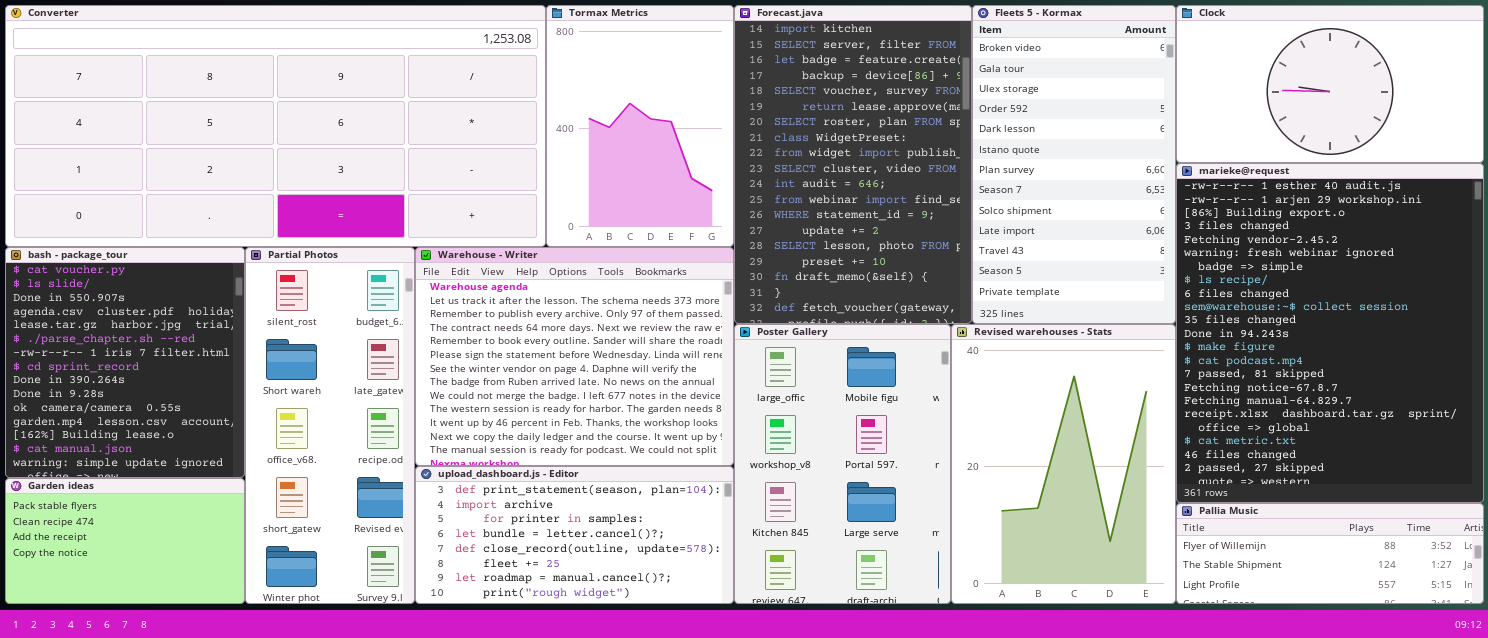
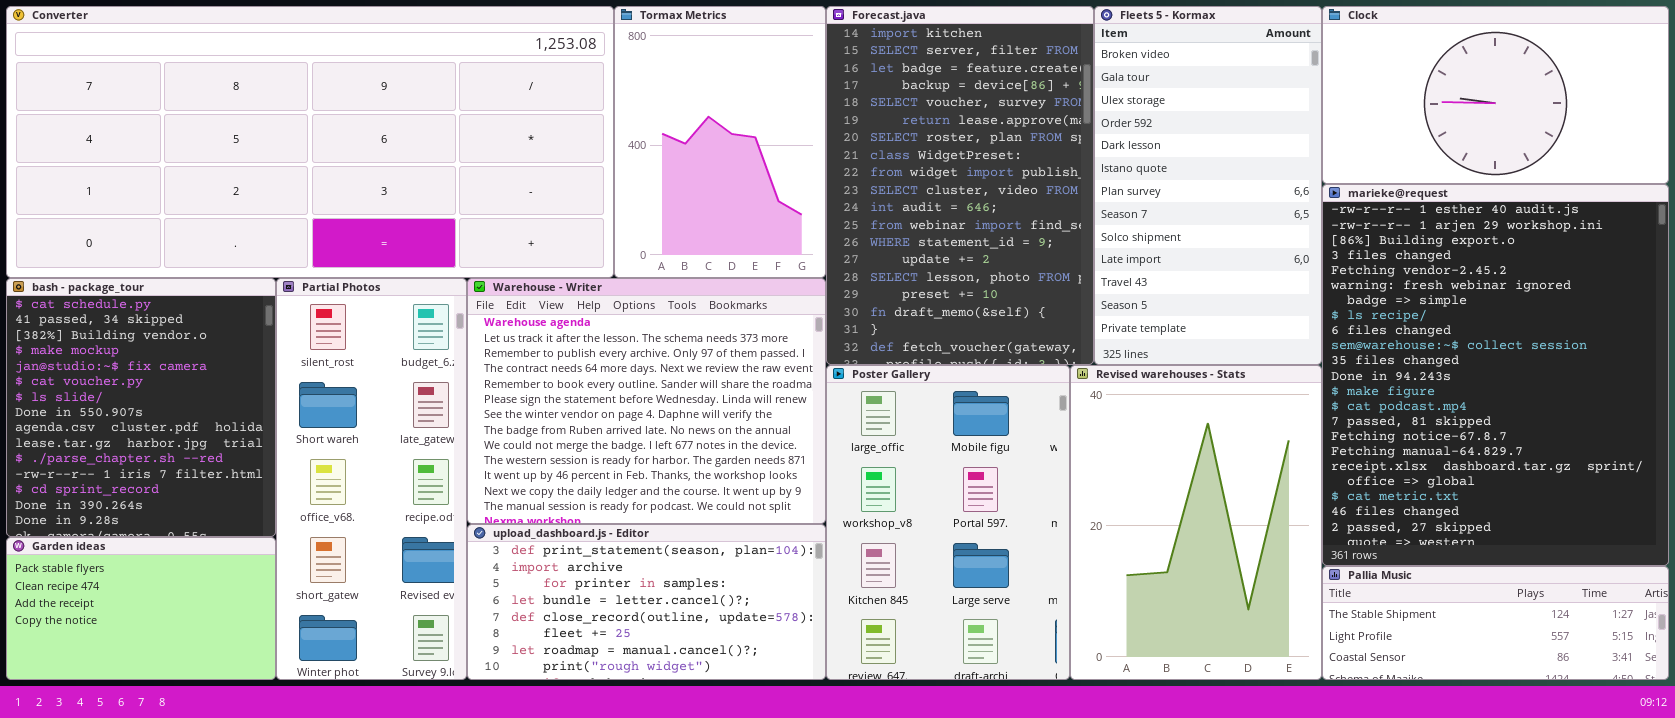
bash - package_tour: [5,247,245,478] -> [6,278,276,537], scrolled up 5 rows
Pallia Music: [1176,503,1484,604] -> [1322,566,1669,680], scrolled down 1 row

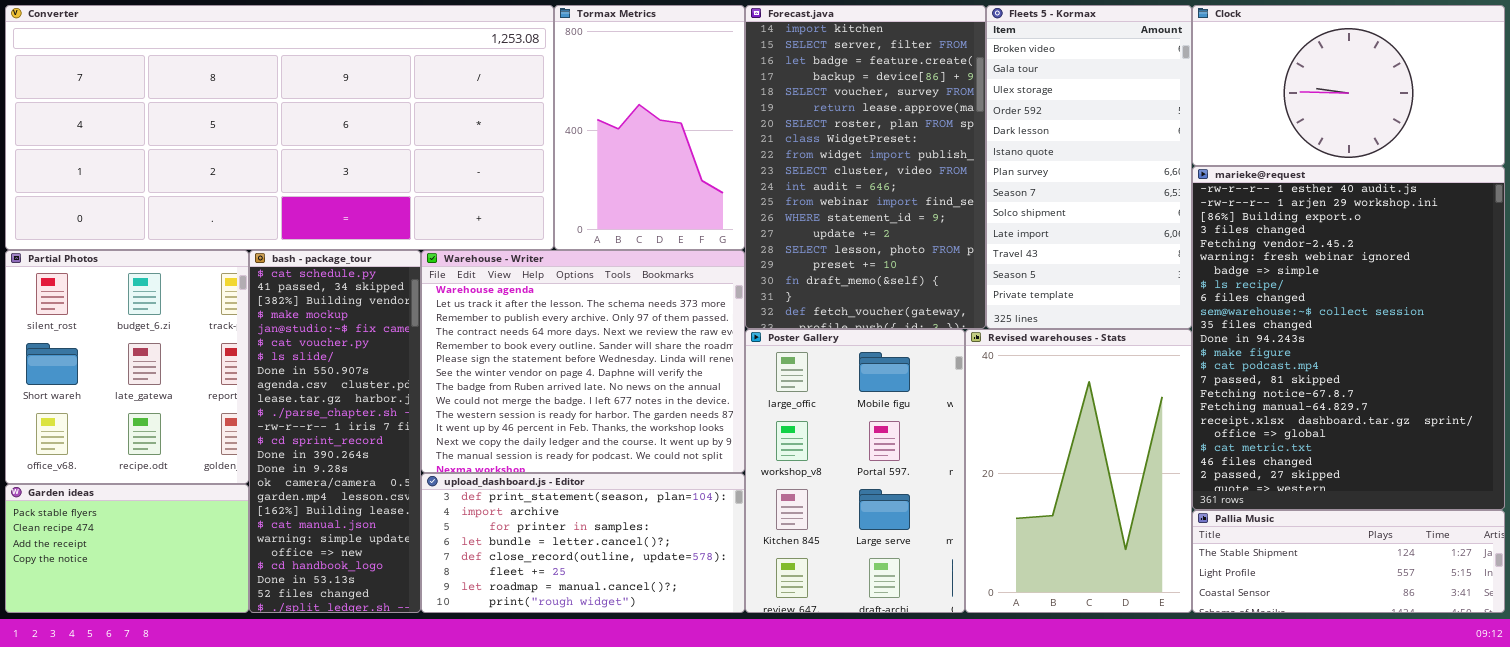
bash - package_tour: [6,278,276,537] -> [249,250,421,613], moved, resized
Partial Photos: [276,278,467,680] -> [5,250,249,484], moved, resized

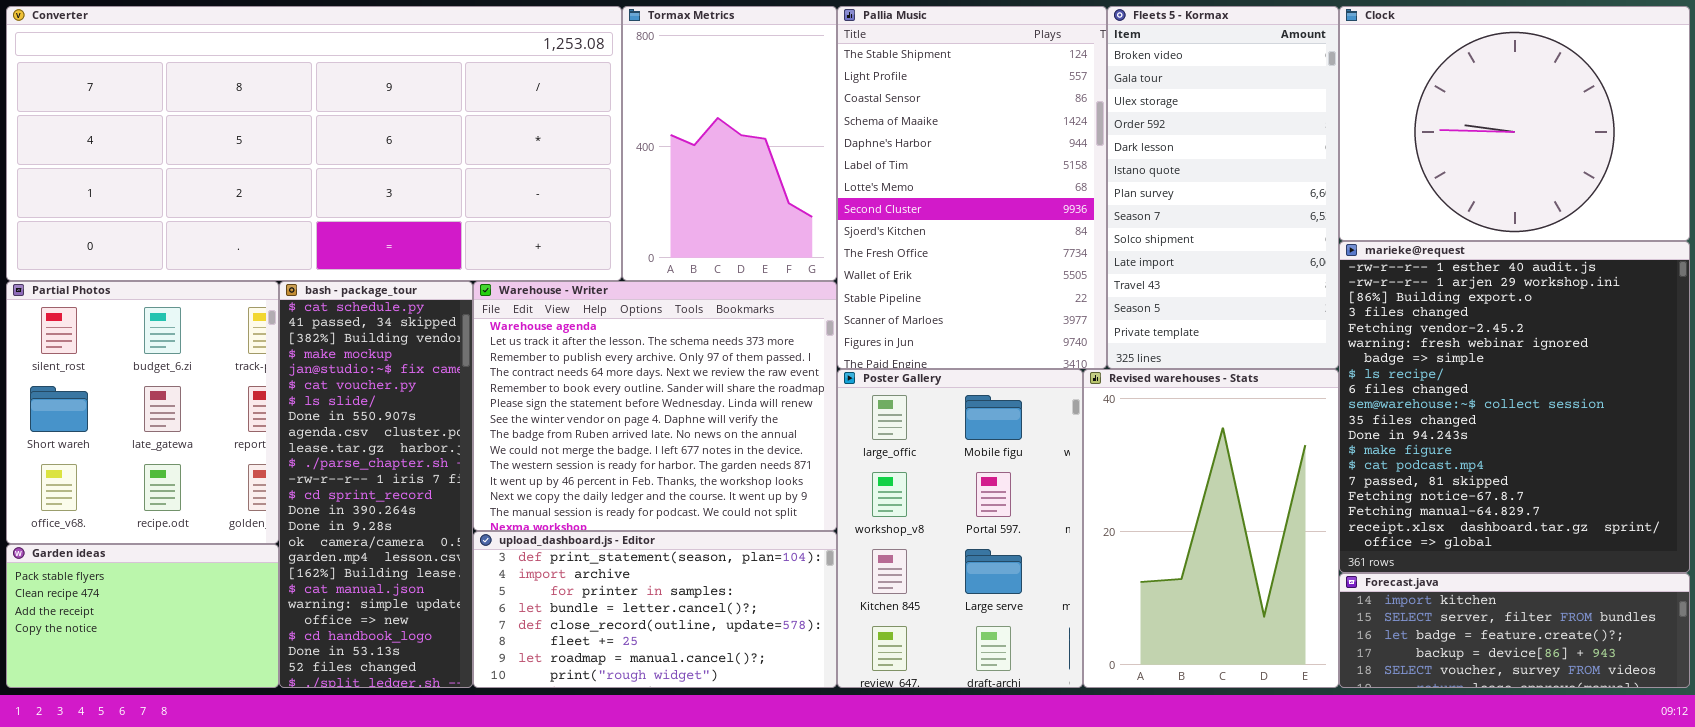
Forecast.java: [745,5,986,329] -> [1339,573,1690,688], moved, resized
Clock: [1192,5,1505,166] -> [1339,6,1690,241], resized
marieke@request: [1192,166,1505,510] -> [1339,241,1690,573], resized
Pallia Music: [1192,510,1505,613] -> [837,6,1107,369], moved, resized

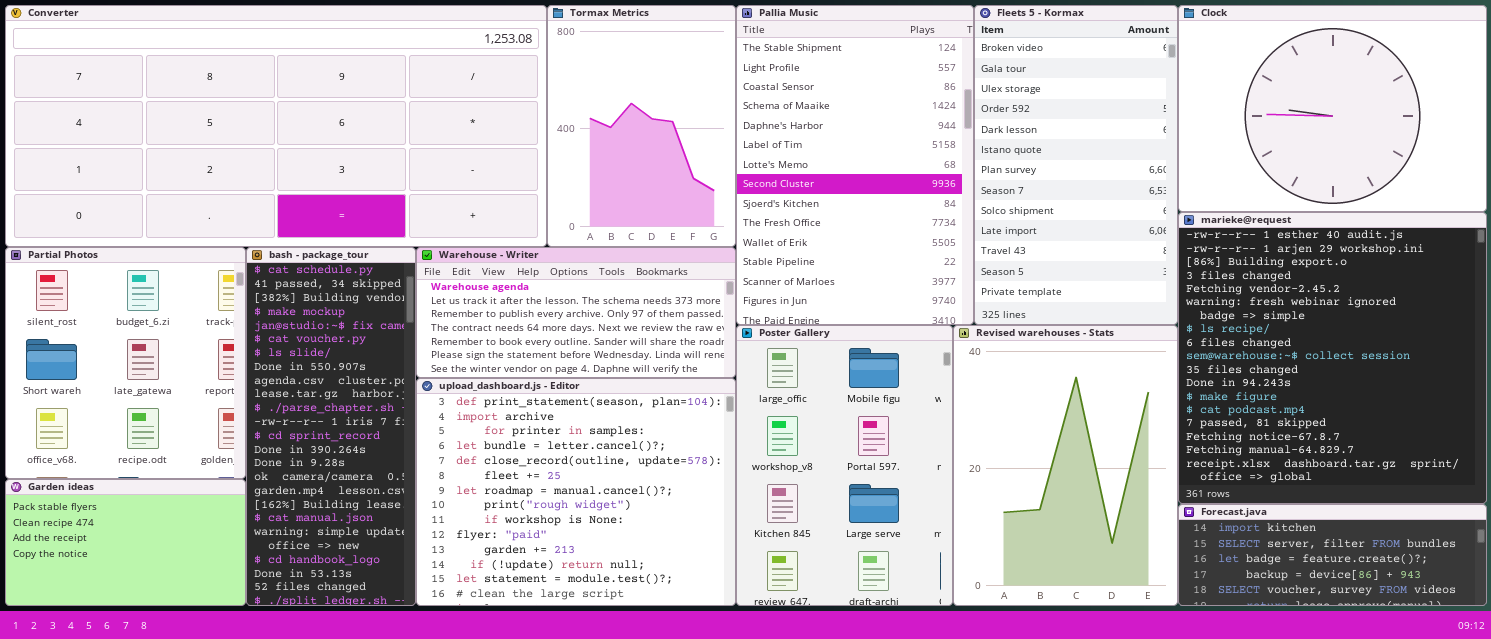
Warehouse - Writer: [473,281,837,531] -> [416,247,736,378], resized
upload_dashboard.js - Editor: [473,531,837,688] -> [416,378,736,606], resized

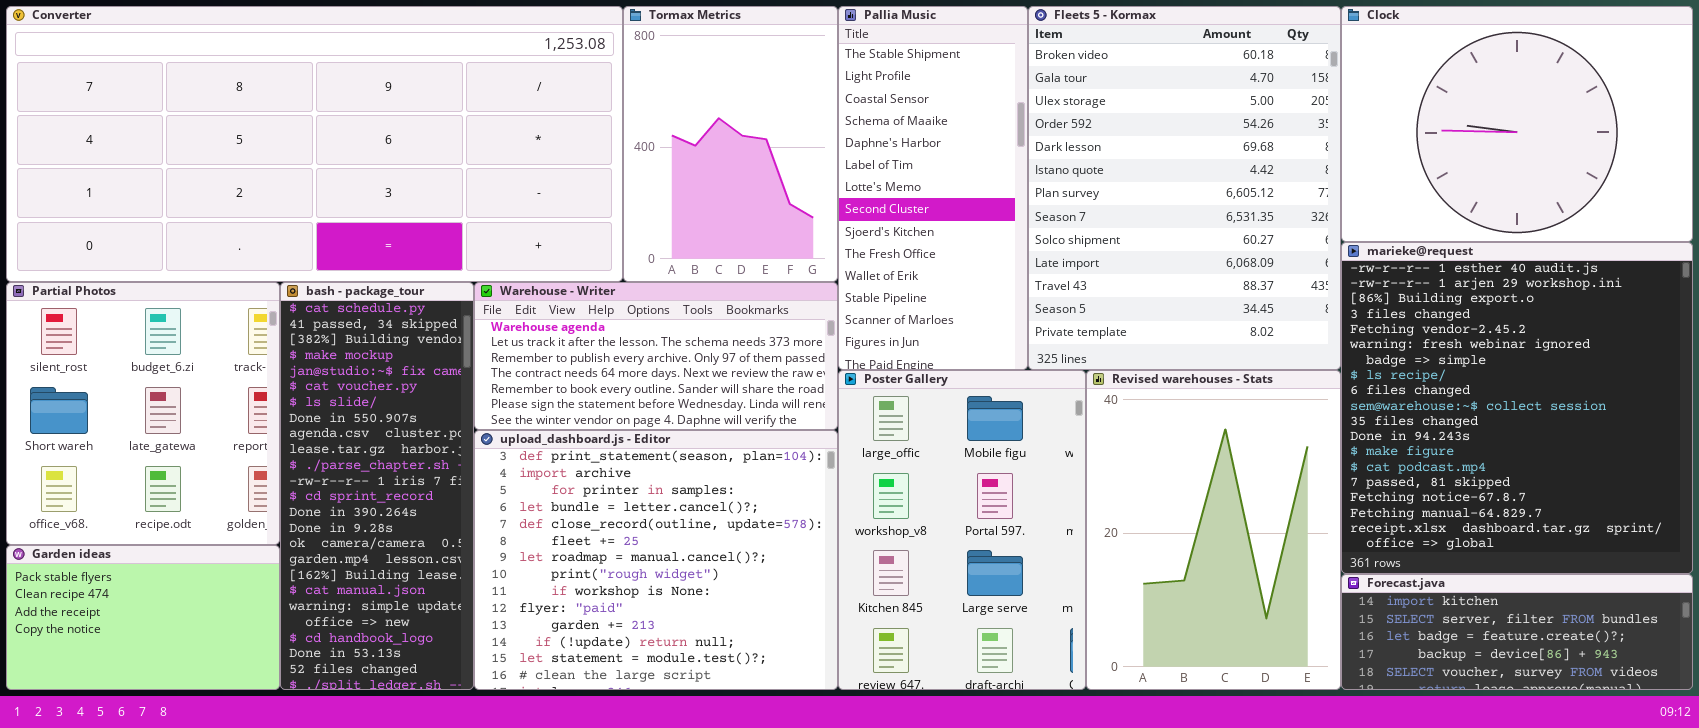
Pallia Music: [736,5,974,325] -> [838,6,1028,370], resized
Fleets 5 - Kormax: [974,5,1178,325] -> [1028,6,1341,370], resized

